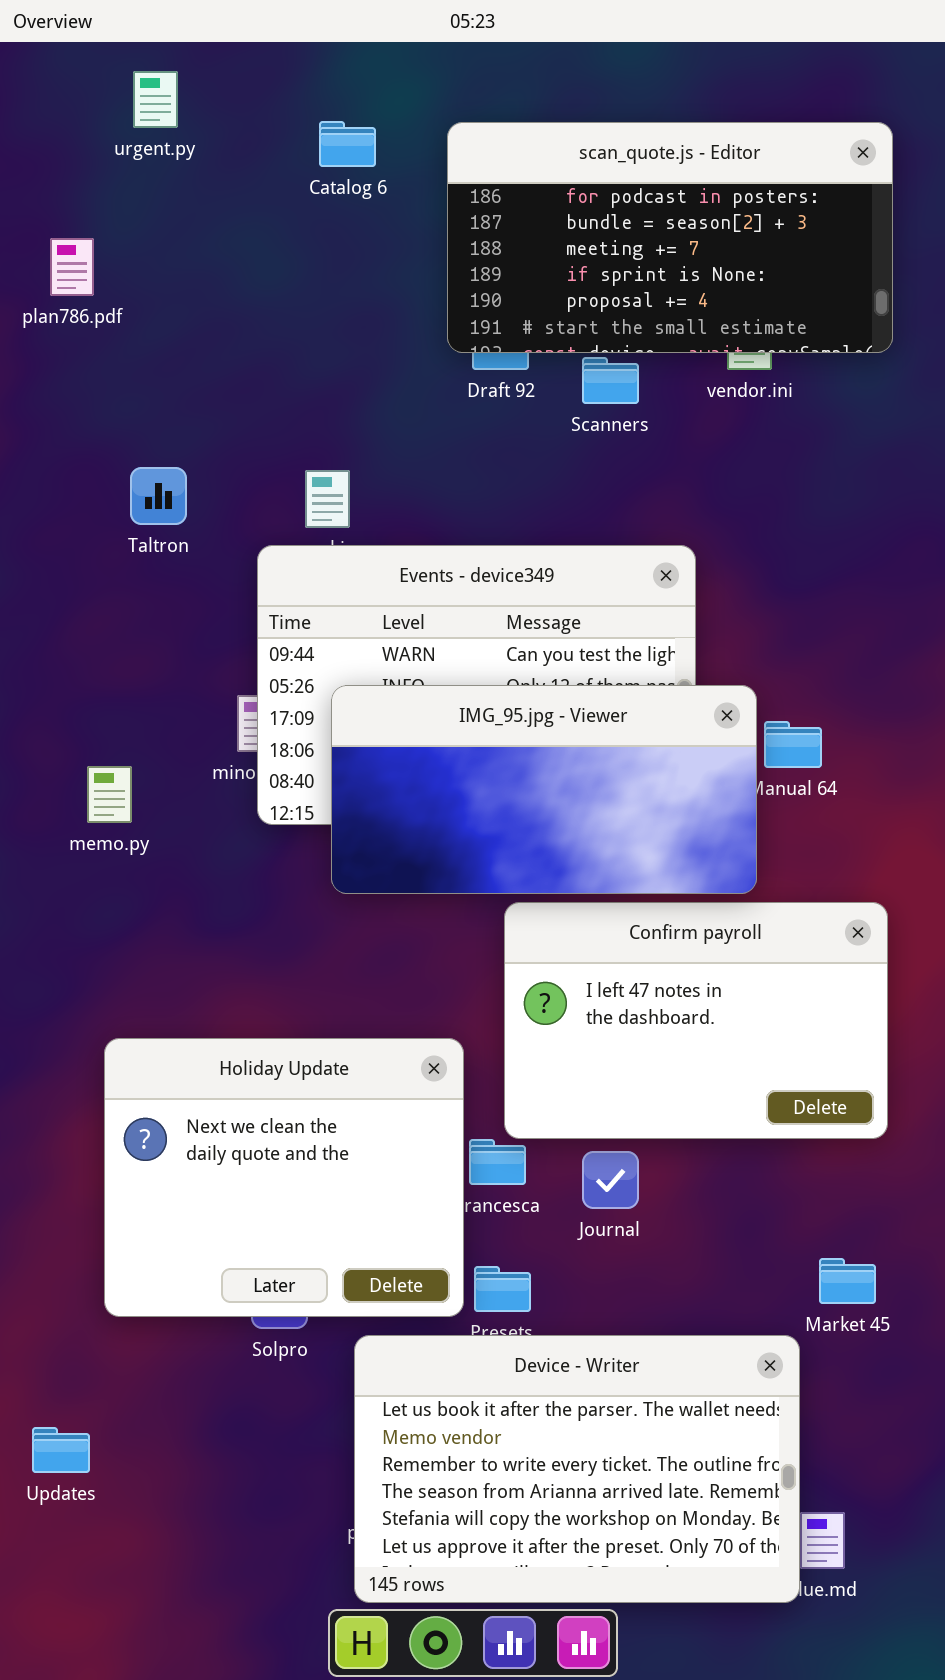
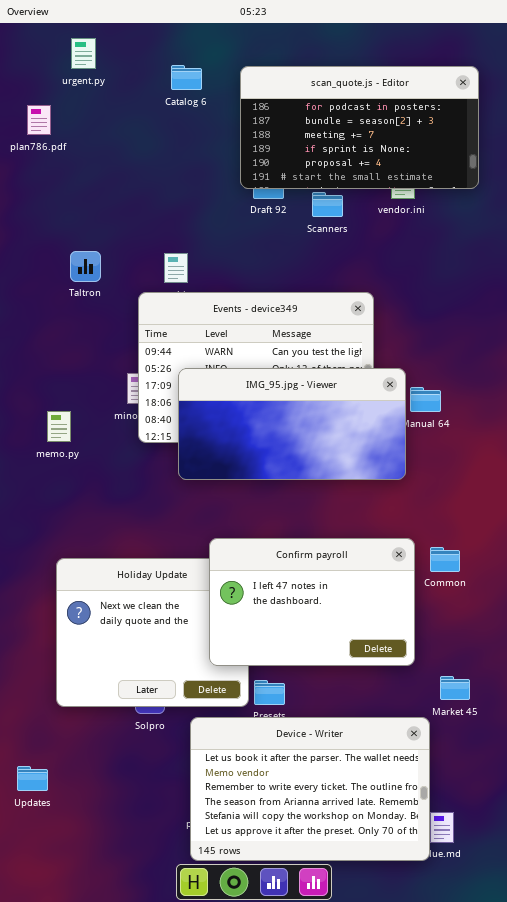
plan786.pdf: [50,238,94,296] -> [27,105,51,135], moved
Confirm payroll: [504,902,888,1139] -> [209,538,415,666], moved

